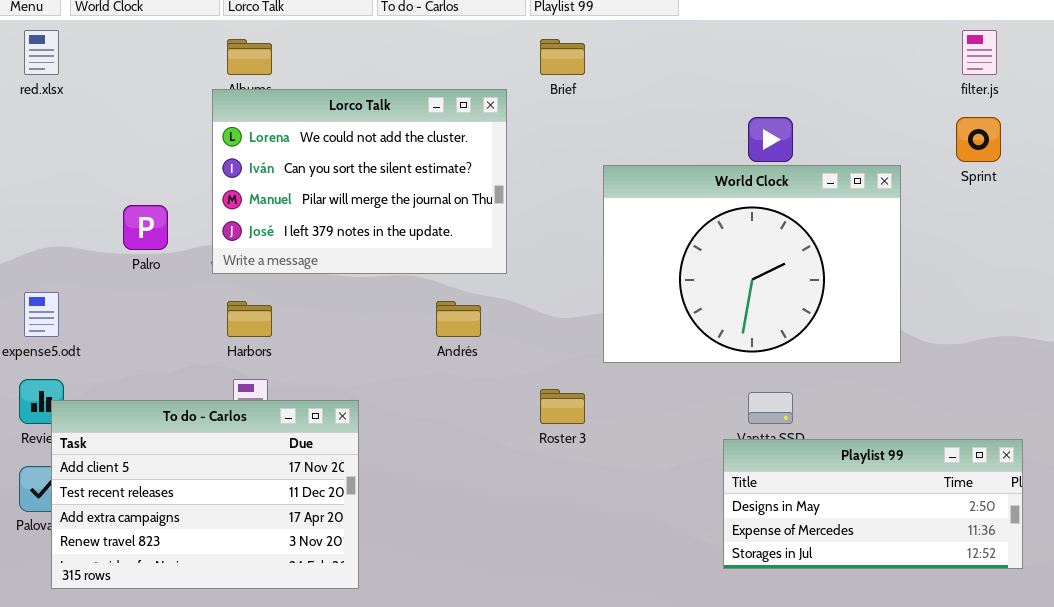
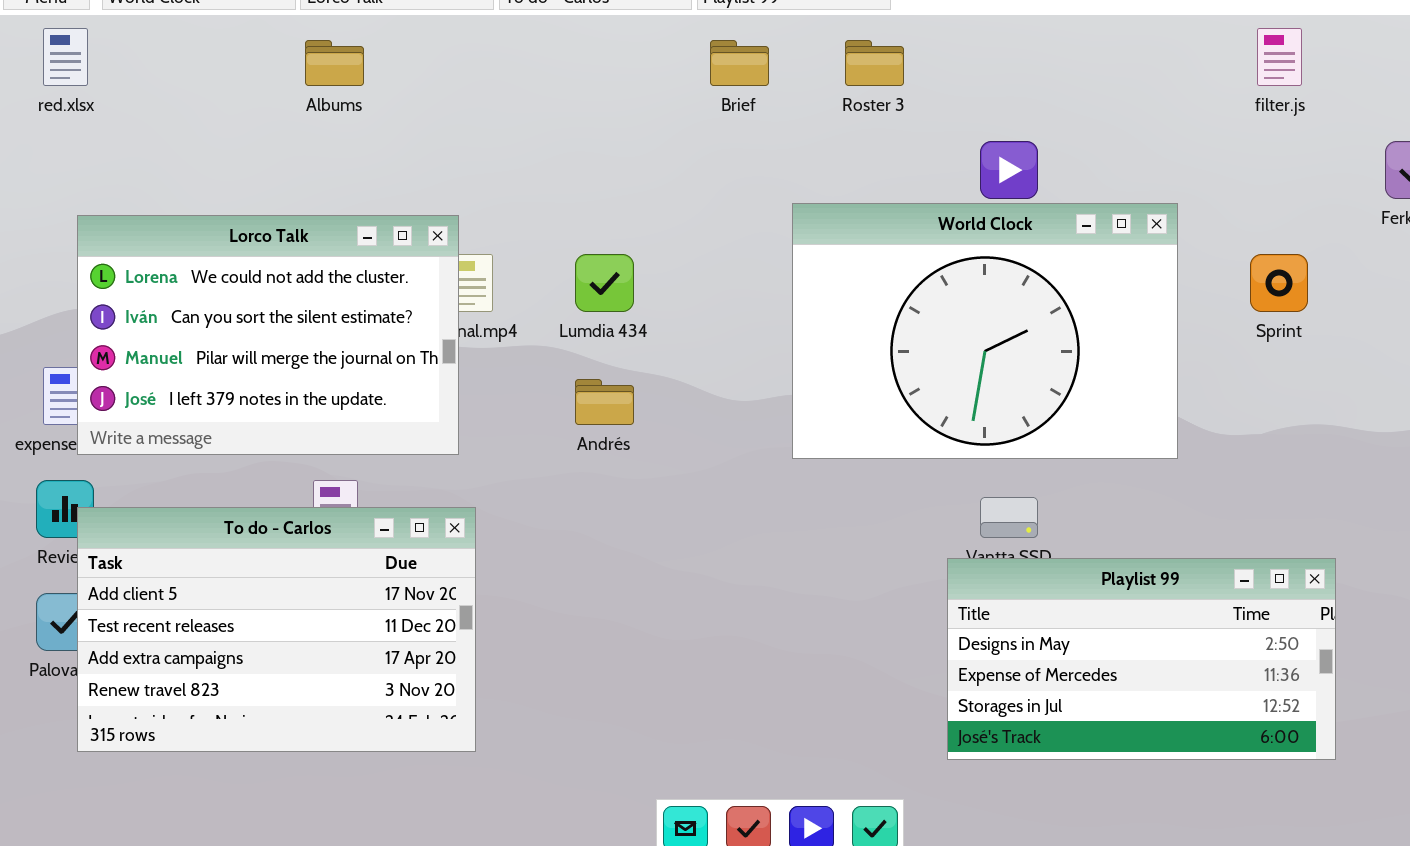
Lorco Talk: [212,89,507,274] -> [77,215,459,455], moved
Sprint: [956,117,1001,162] -> [1250,254,1308,312], moved
Roster 3: [540,389,585,424] -> [845,40,904,86], moved
Playlist 99: [723,439,1023,569] -> [947,558,1336,760], resized

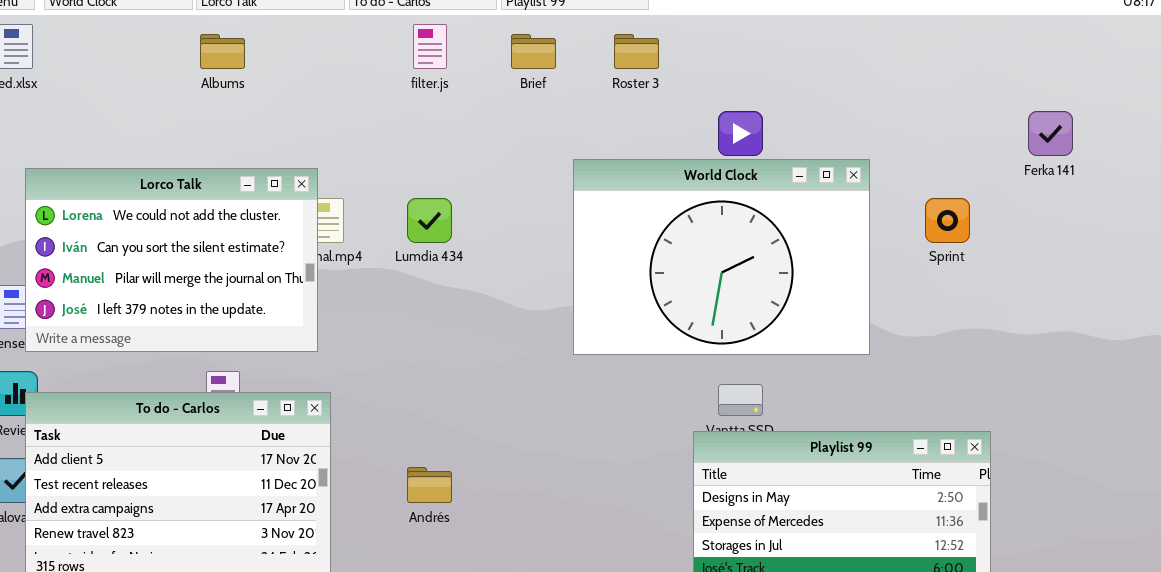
filter.js: [1257,28,1302,86] -> [413,24,447,69], moved
Andrés: [575,379,634,425] -> [407,467,452,503], moved

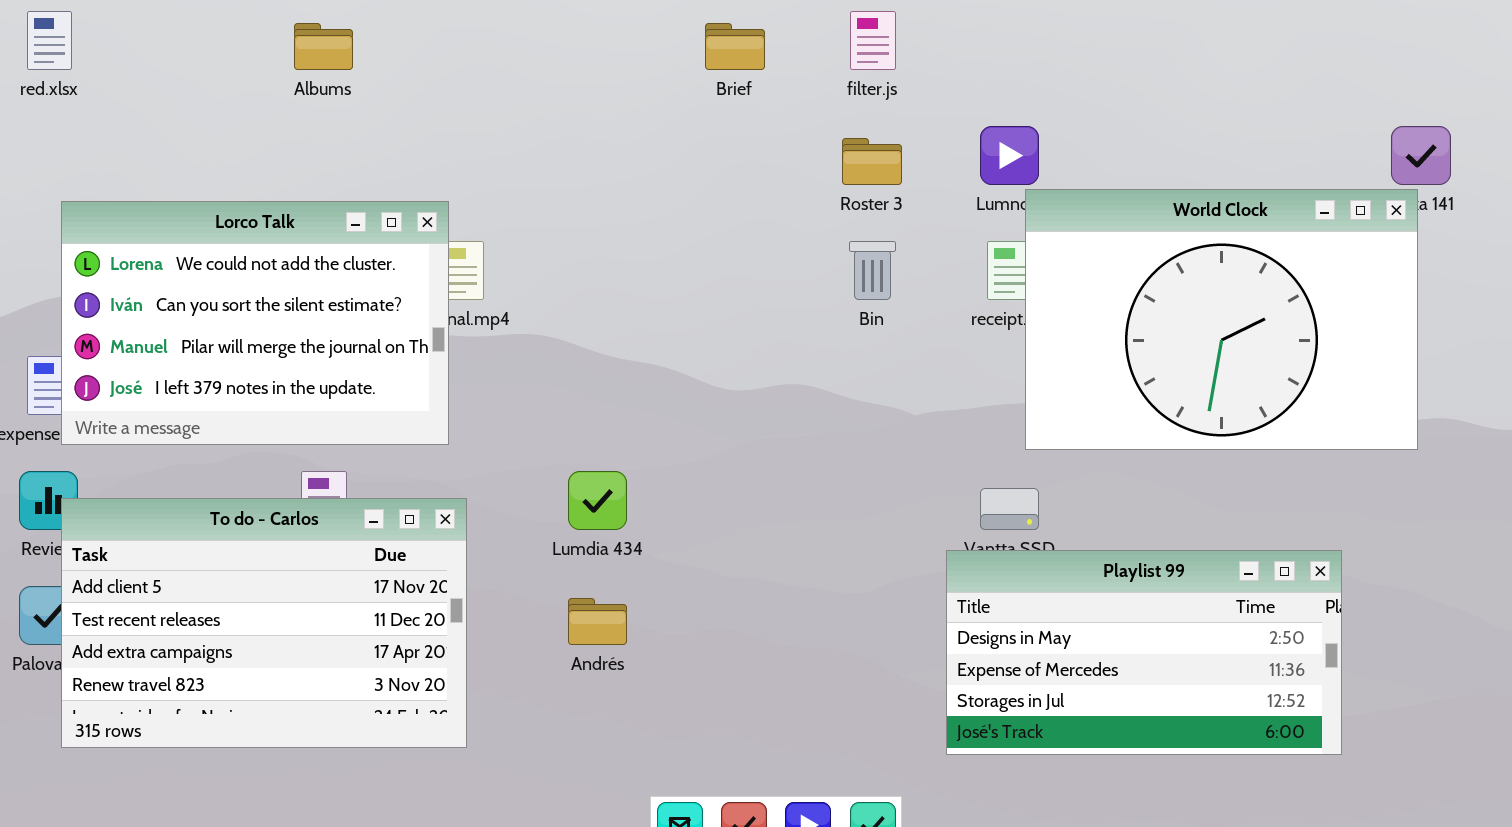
filter.js: [413,24,447,69] -> [850,11,896,70], moved
Roster 3: [614,34,659,69] -> [842,138,902,185], moved
World Clock: [573,159,870,355] -> [1025,189,1418,450], moved
Lumdia 434: [407,198,452,243] -> [568,471,627,530], moved

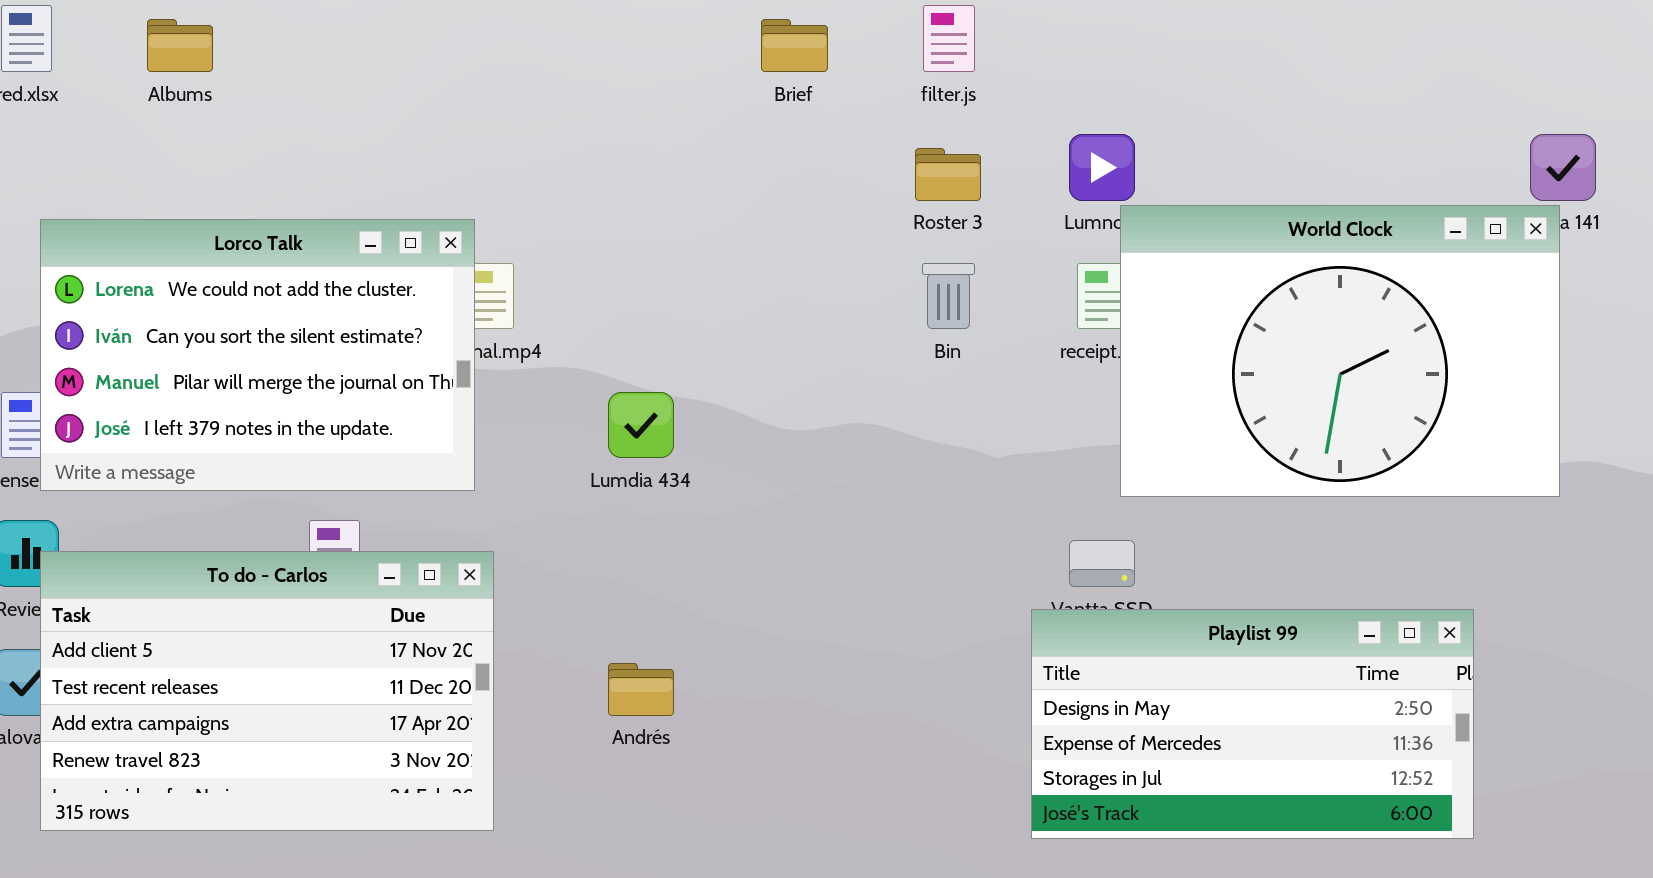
Albums: [294,23,353,70] -> [147,19,213,72], moved
Lumdia 434: [568,471,627,530] -> [608,392,674,458], moved

